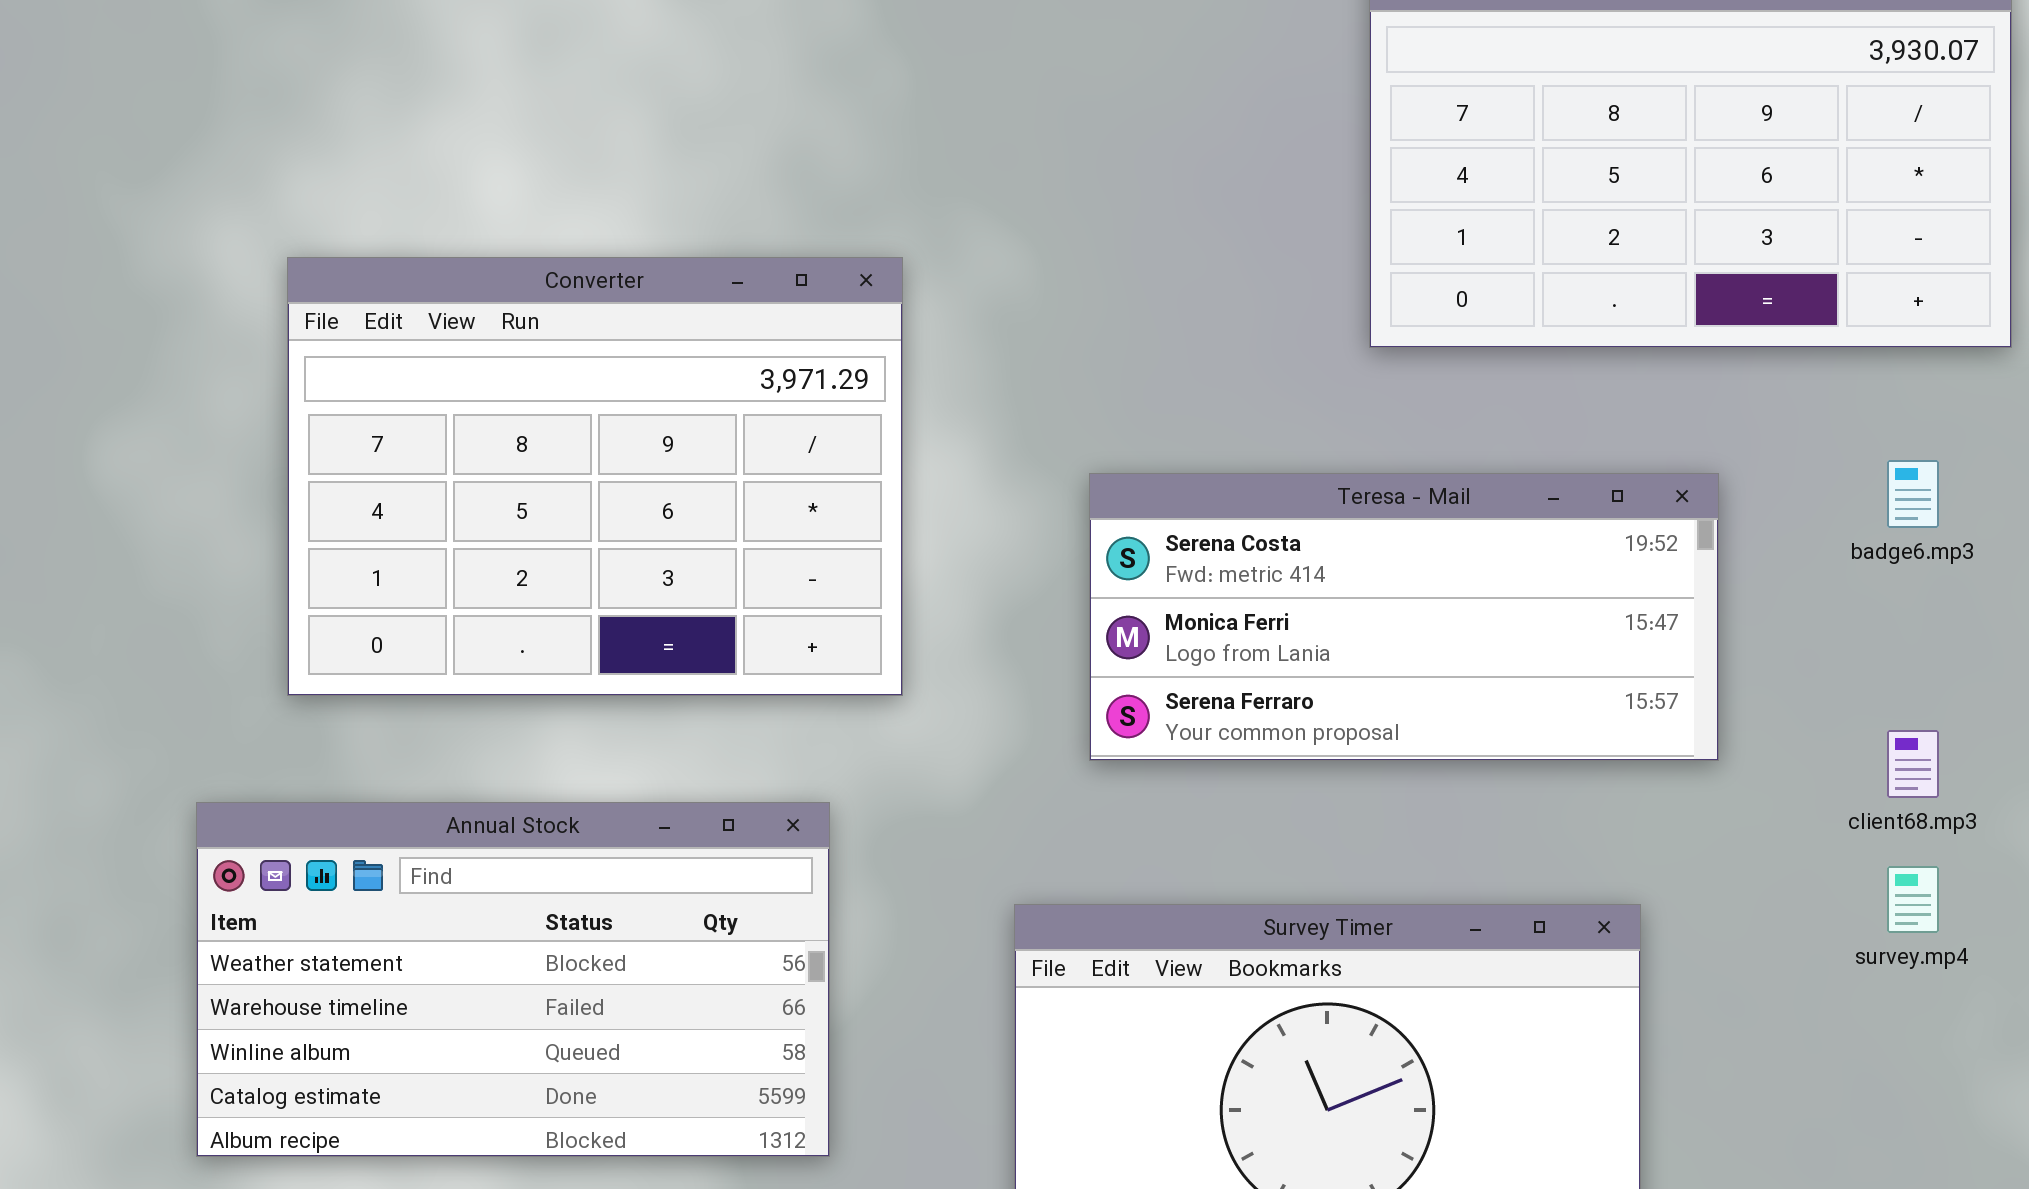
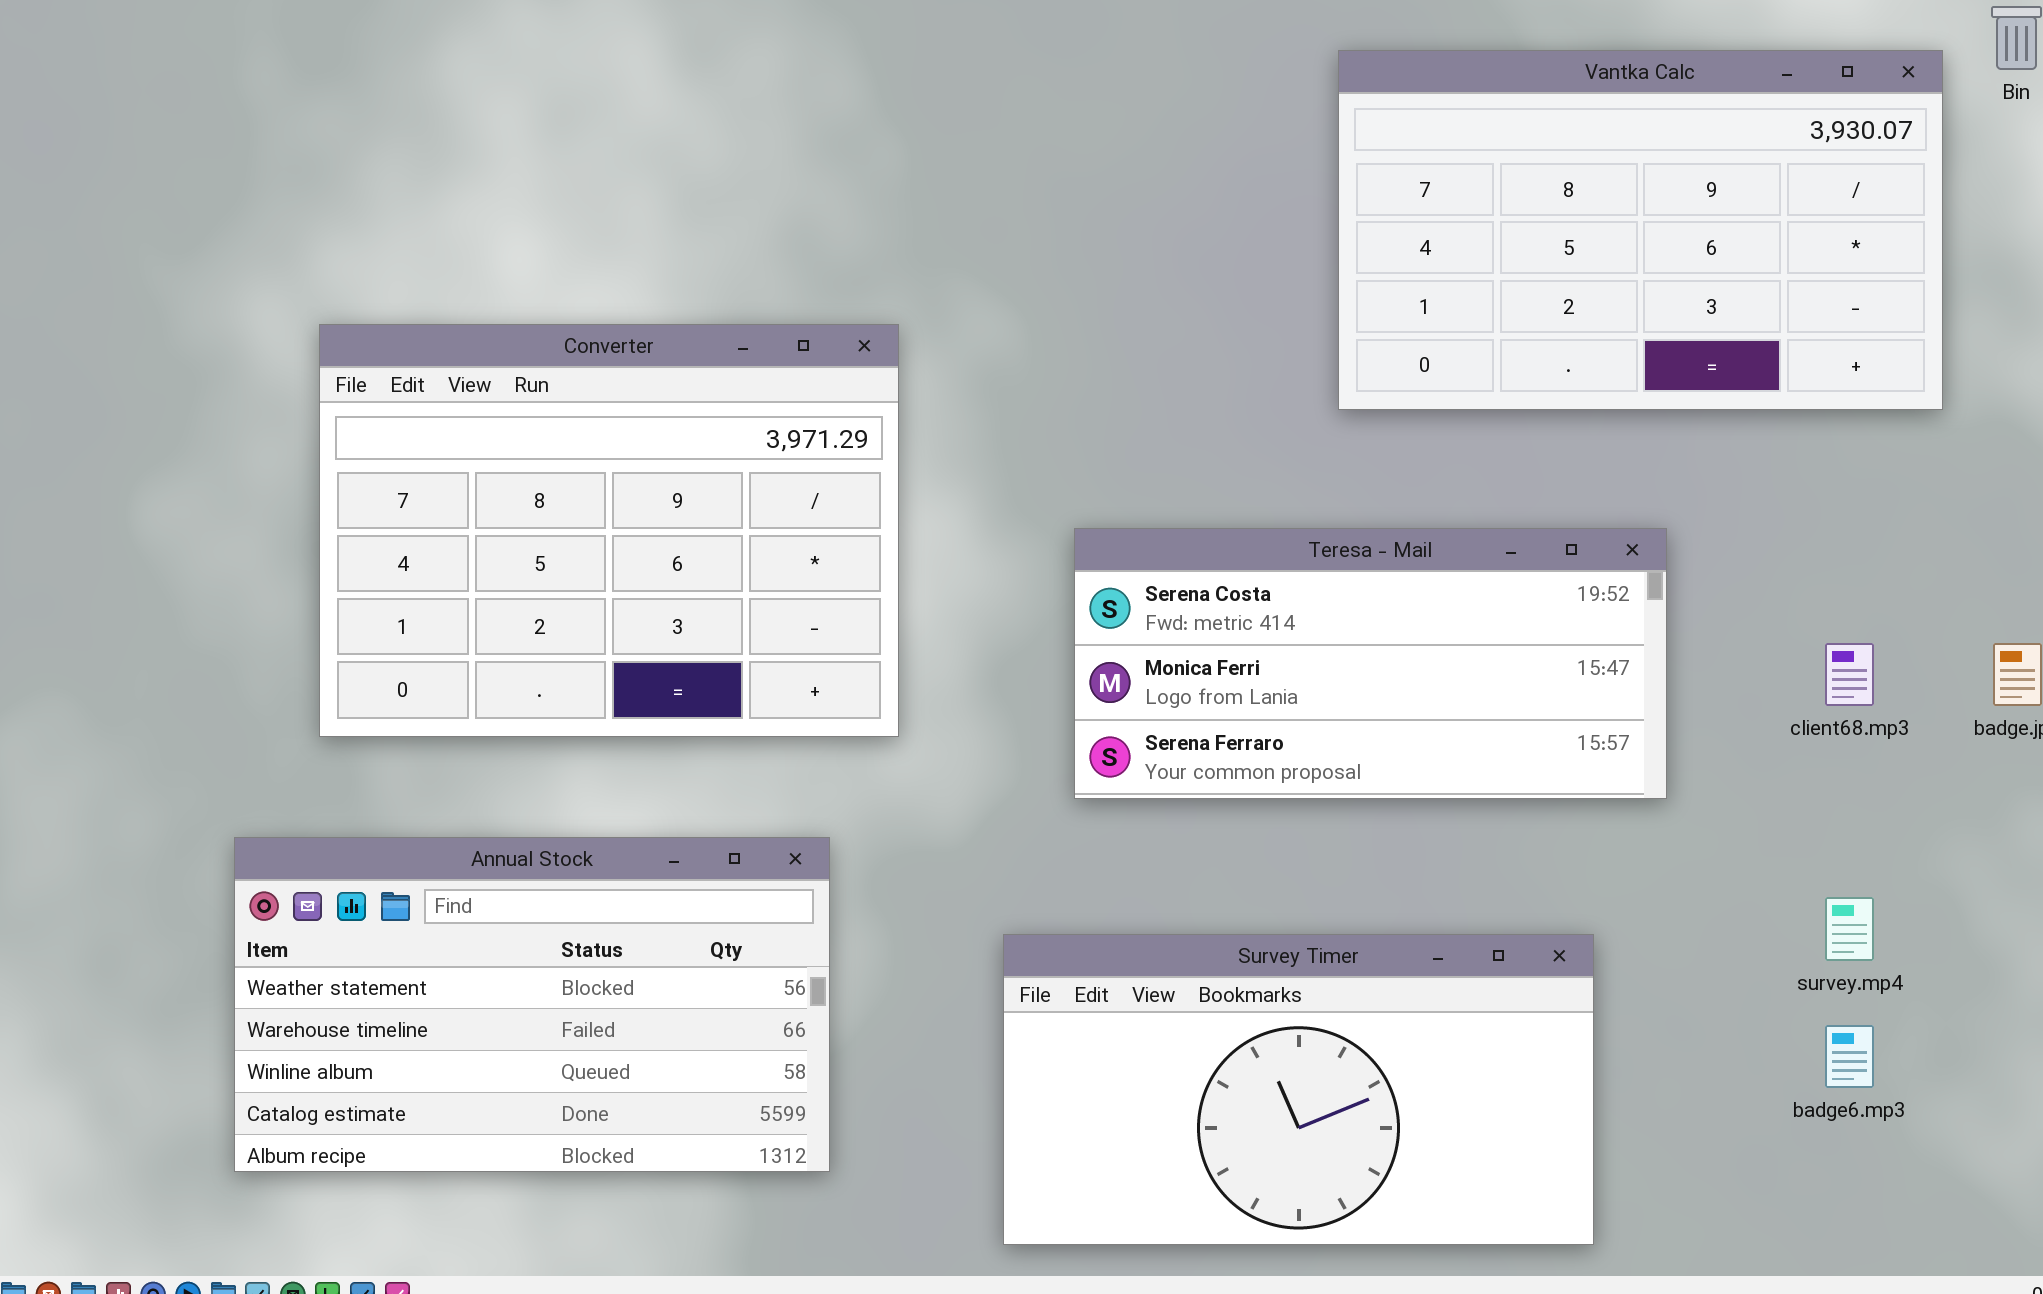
badge6.mp3: [1887,460,1939,528] -> [1825,1025,1874,1088], moved
client68.mp3: [1887,730,1939,798] -> [1825,643,1874,706], moved

